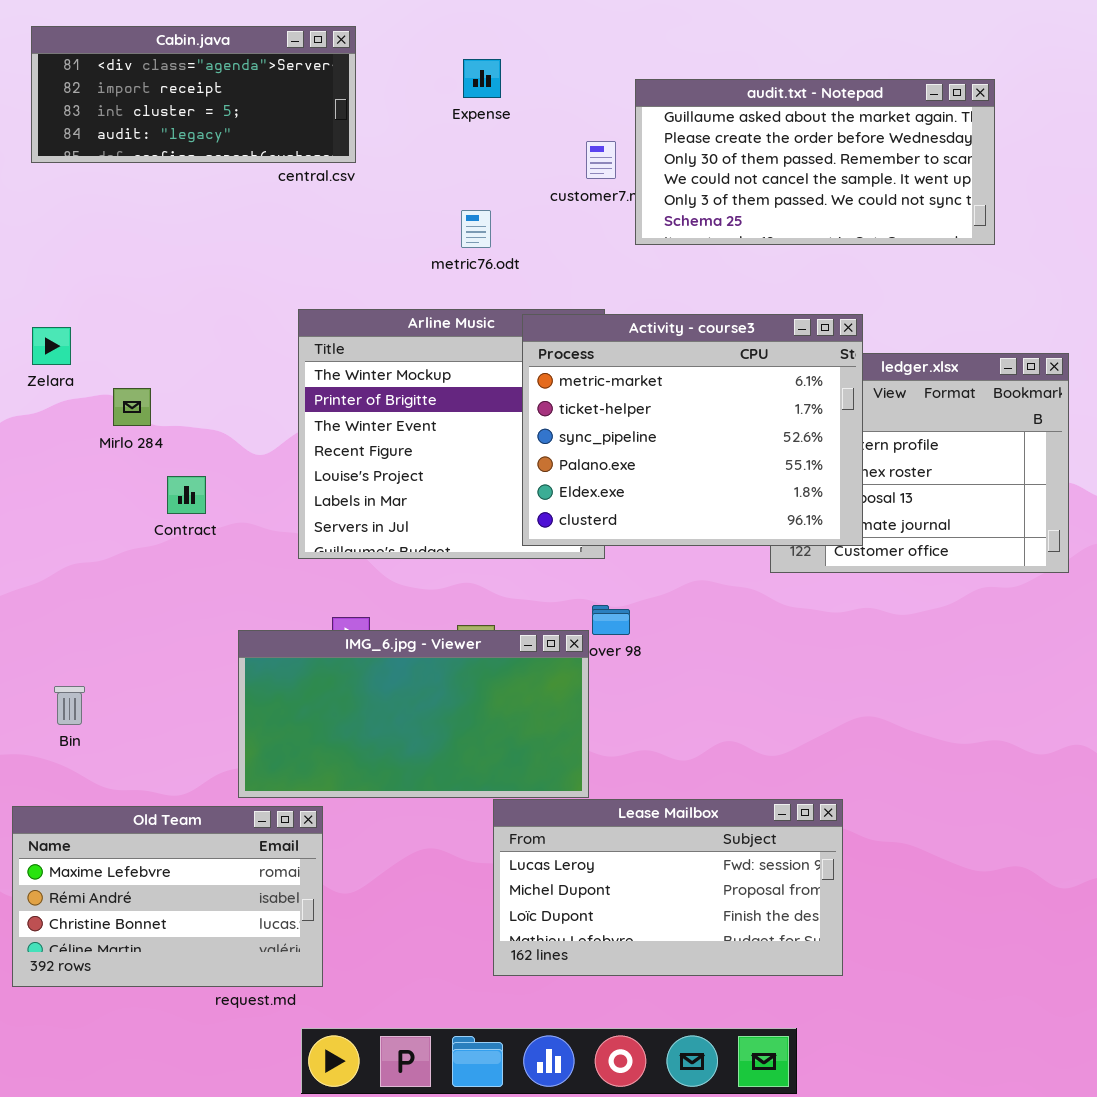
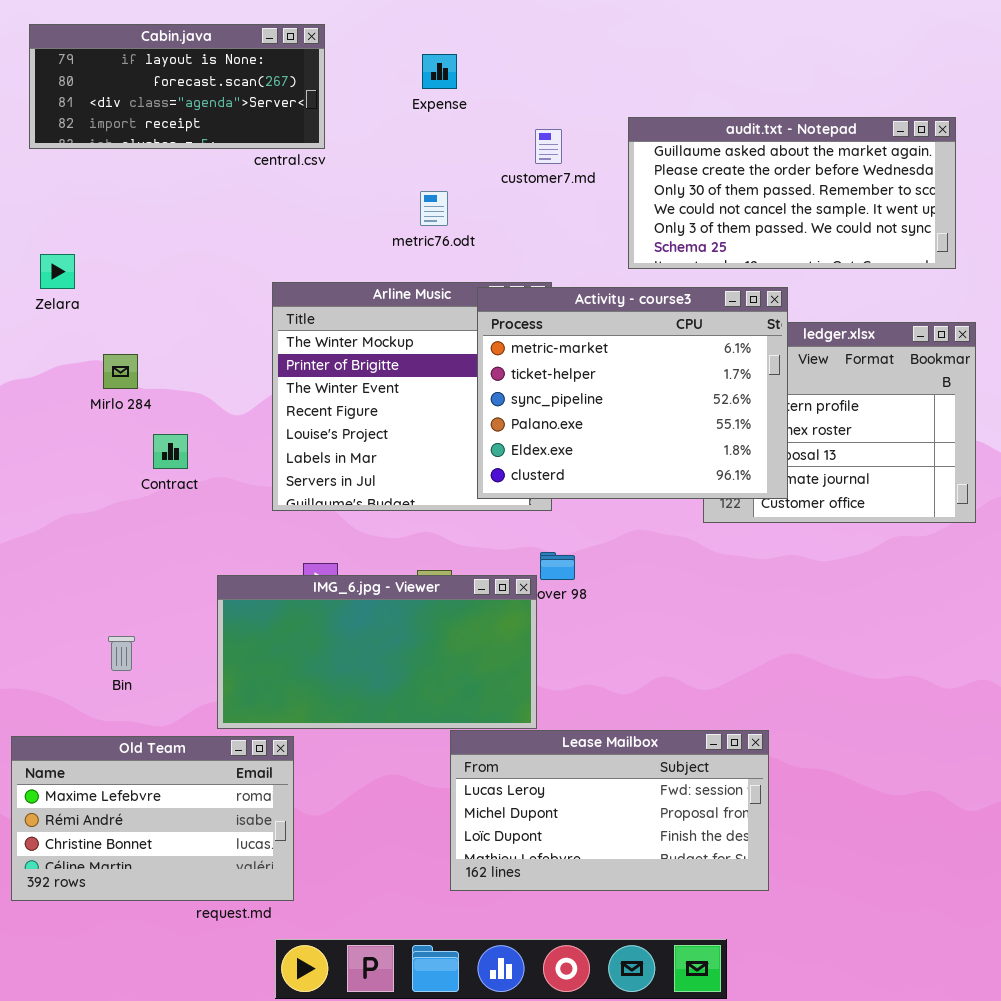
Cabin.java: [31,26,356,163] -> [29,24,325,149], scrolled up 2 rows
audit.txt - Notepad: [635,79,995,245] -> [628,117,956,269], moved
Zelara: [32,327,71,365] -> [40,254,75,289], moved
Bin: [54,686,85,725] -> [108,636,135,671], moved

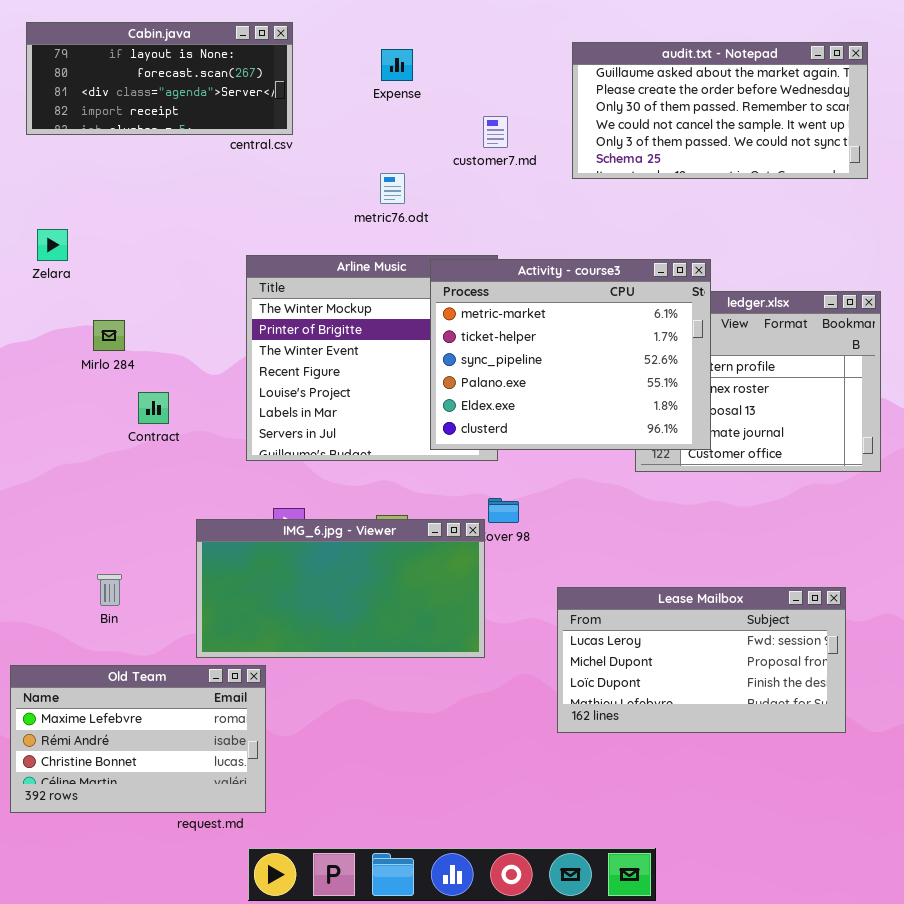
audit.txt - Notepad: [628,117,956,269] -> [572,42,868,179], moved
Lease Mailbox: [450,730,769,891] -> [557,587,846,733], moved

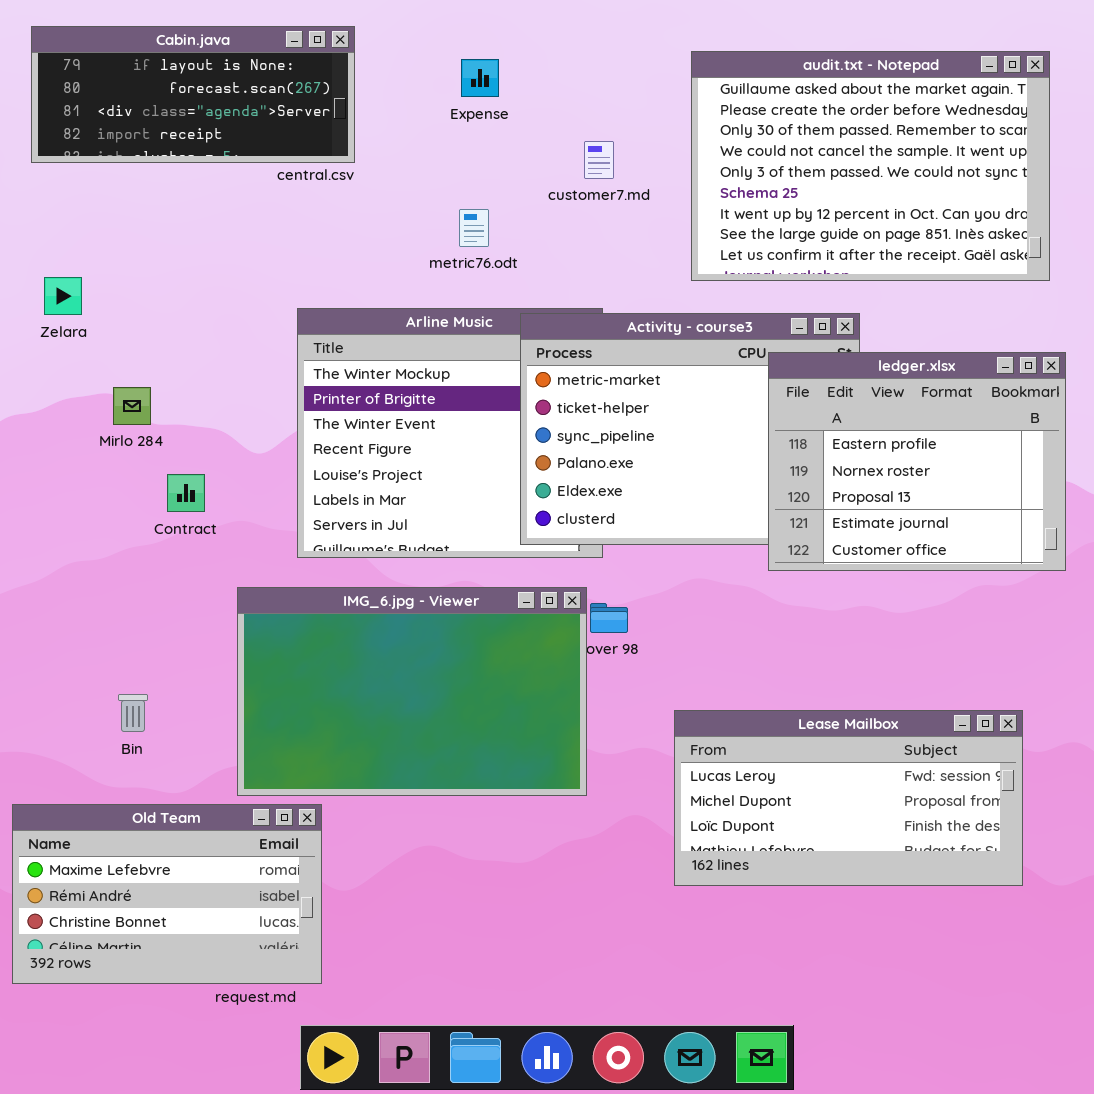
audit.txt - Notepad: [572,42,868,179] -> [691,51,1050,281], resized
ledger.xlsx: [635,291,881,472] -> [768,352,1066,571], raised
IMG_6.jpg - Viewer: [196,519,485,658] -> [237,587,587,796], resized

